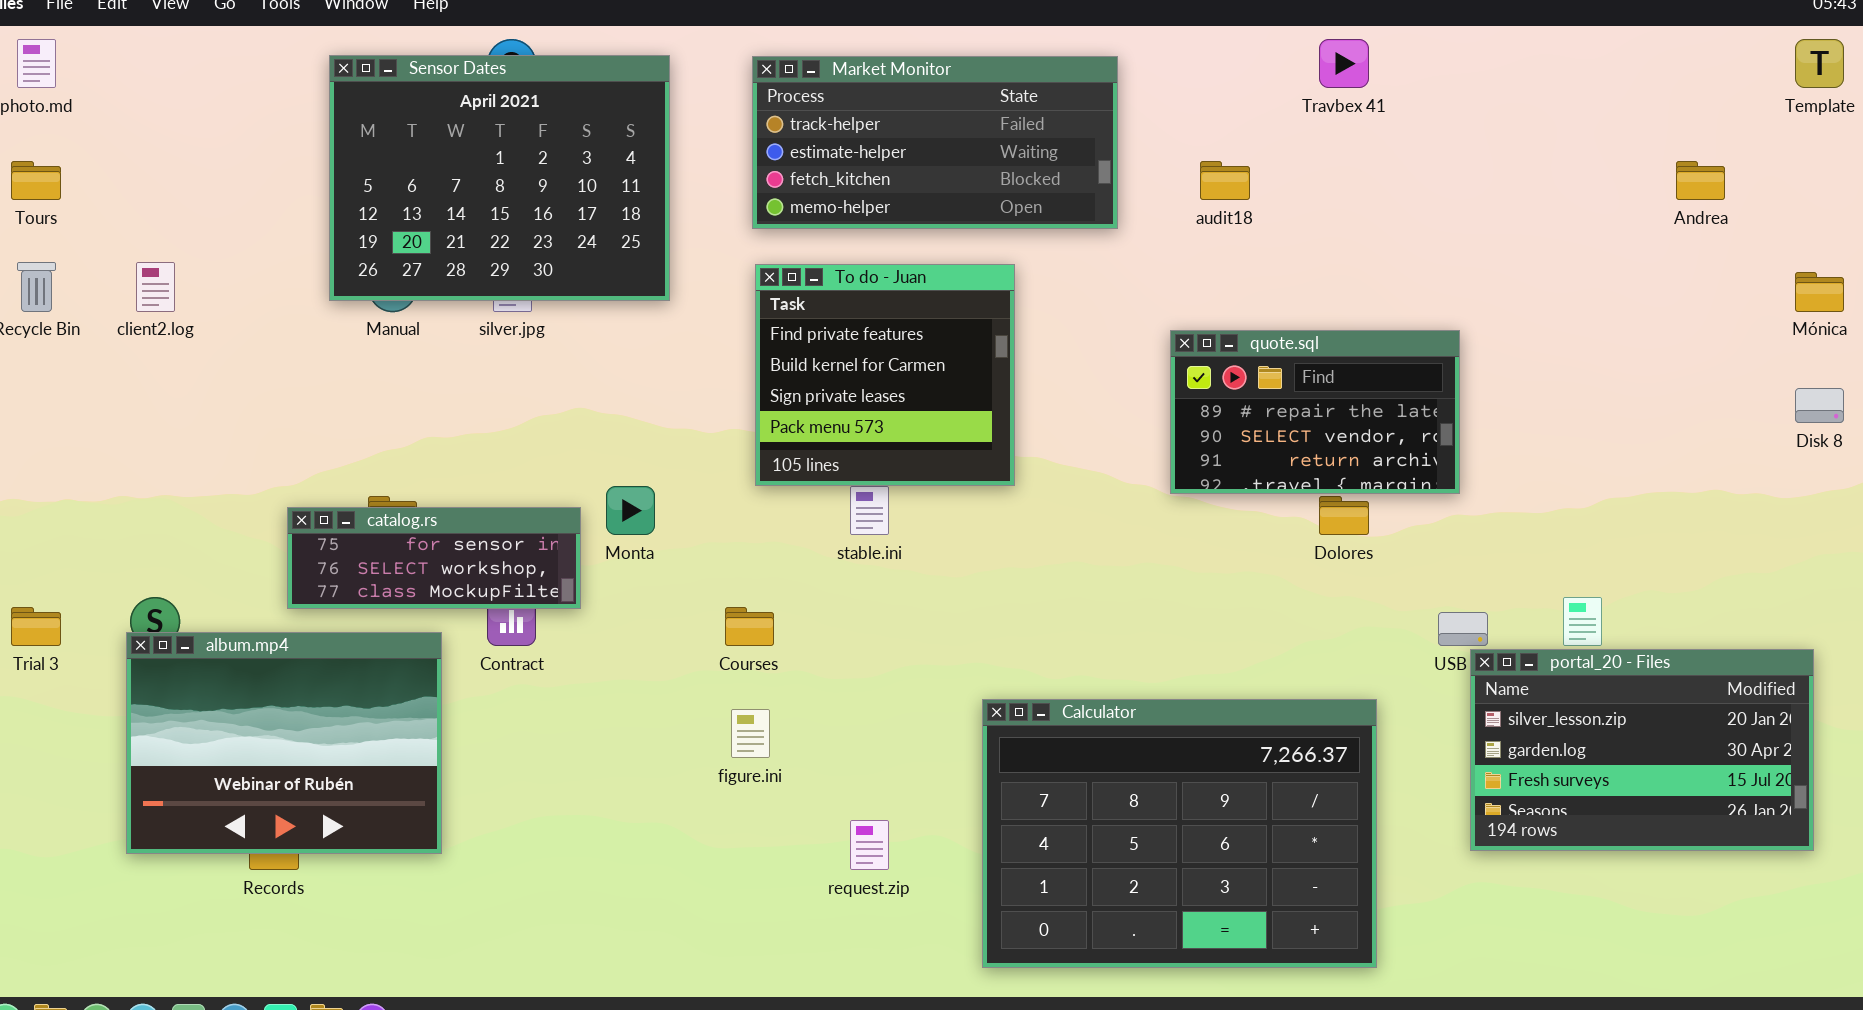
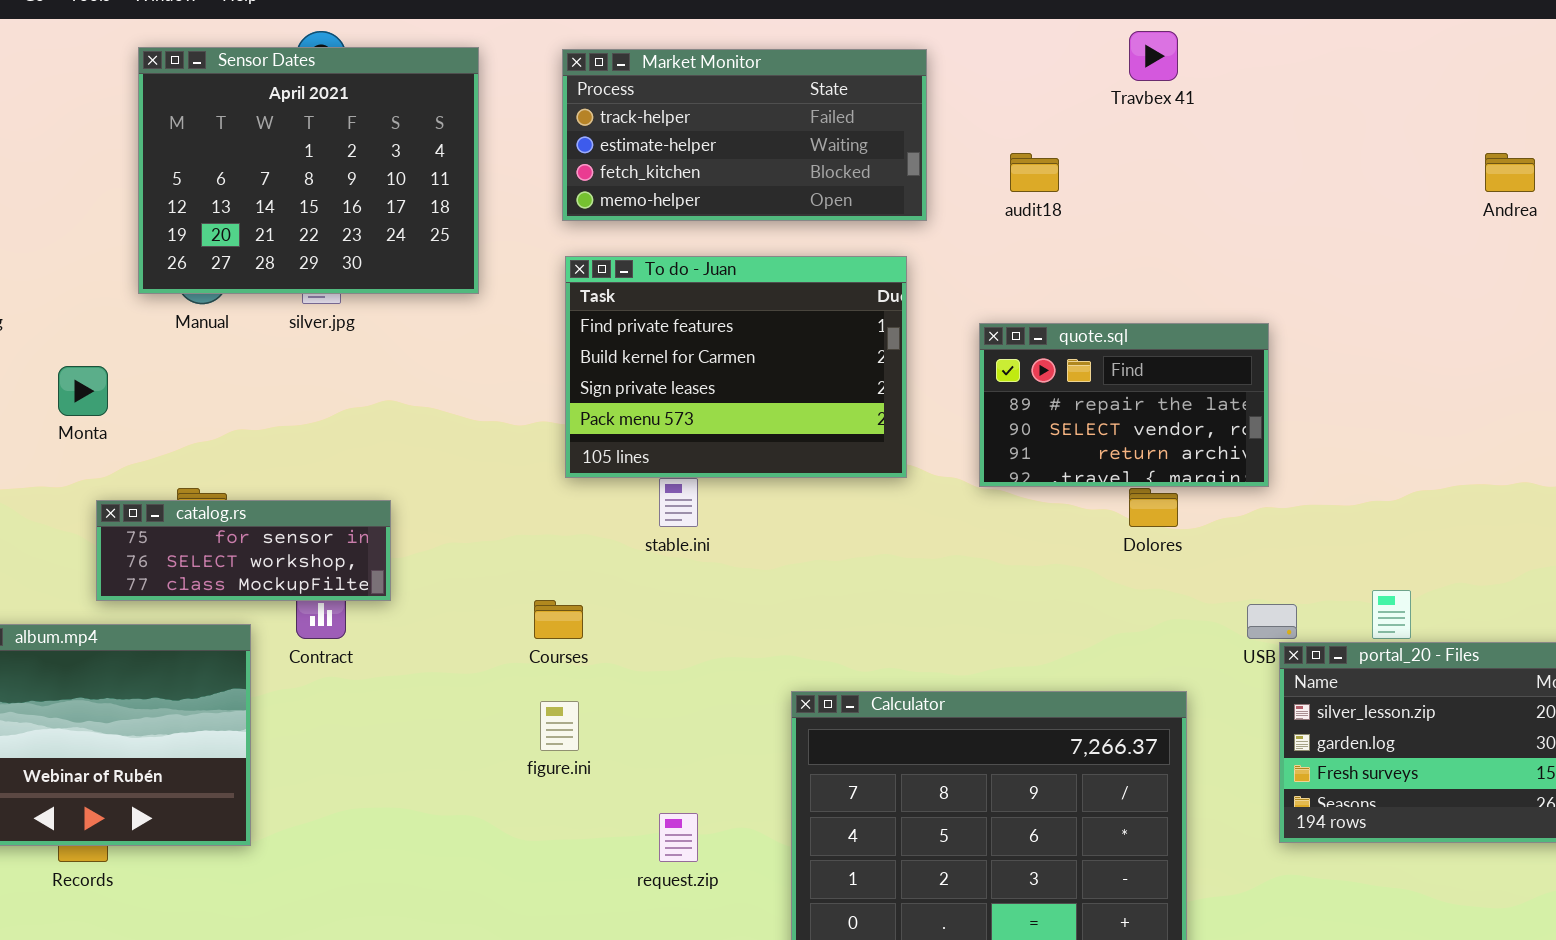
To do - Juan: [755,264,1015,486] -> [565,256,907,478], resized
Monta: [606,486,655,535] -> [58,366,108,416], moved

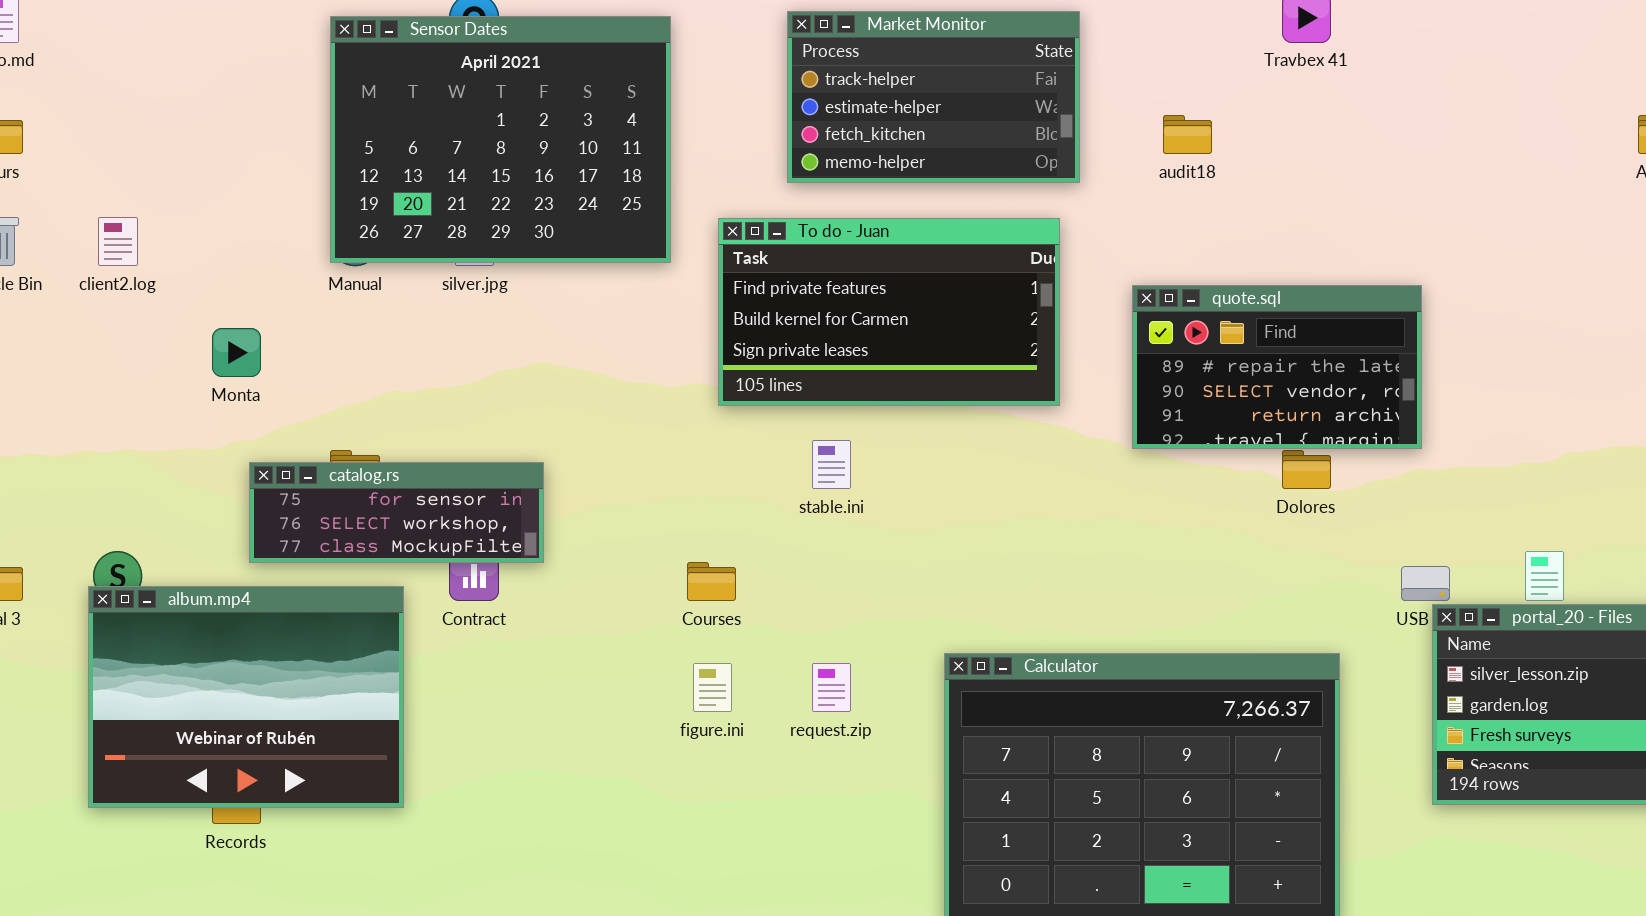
Sensor Dates: [138,47,479,294] -> [330,16,671,263], moved
Market Monitor: [562,49,927,221] -> [787,11,1080,183], resized
To do - Juan: [565,256,907,478] -> [718,218,1060,406], resized
request.zip: [659,813,698,862] -> [812,663,851,712], moved

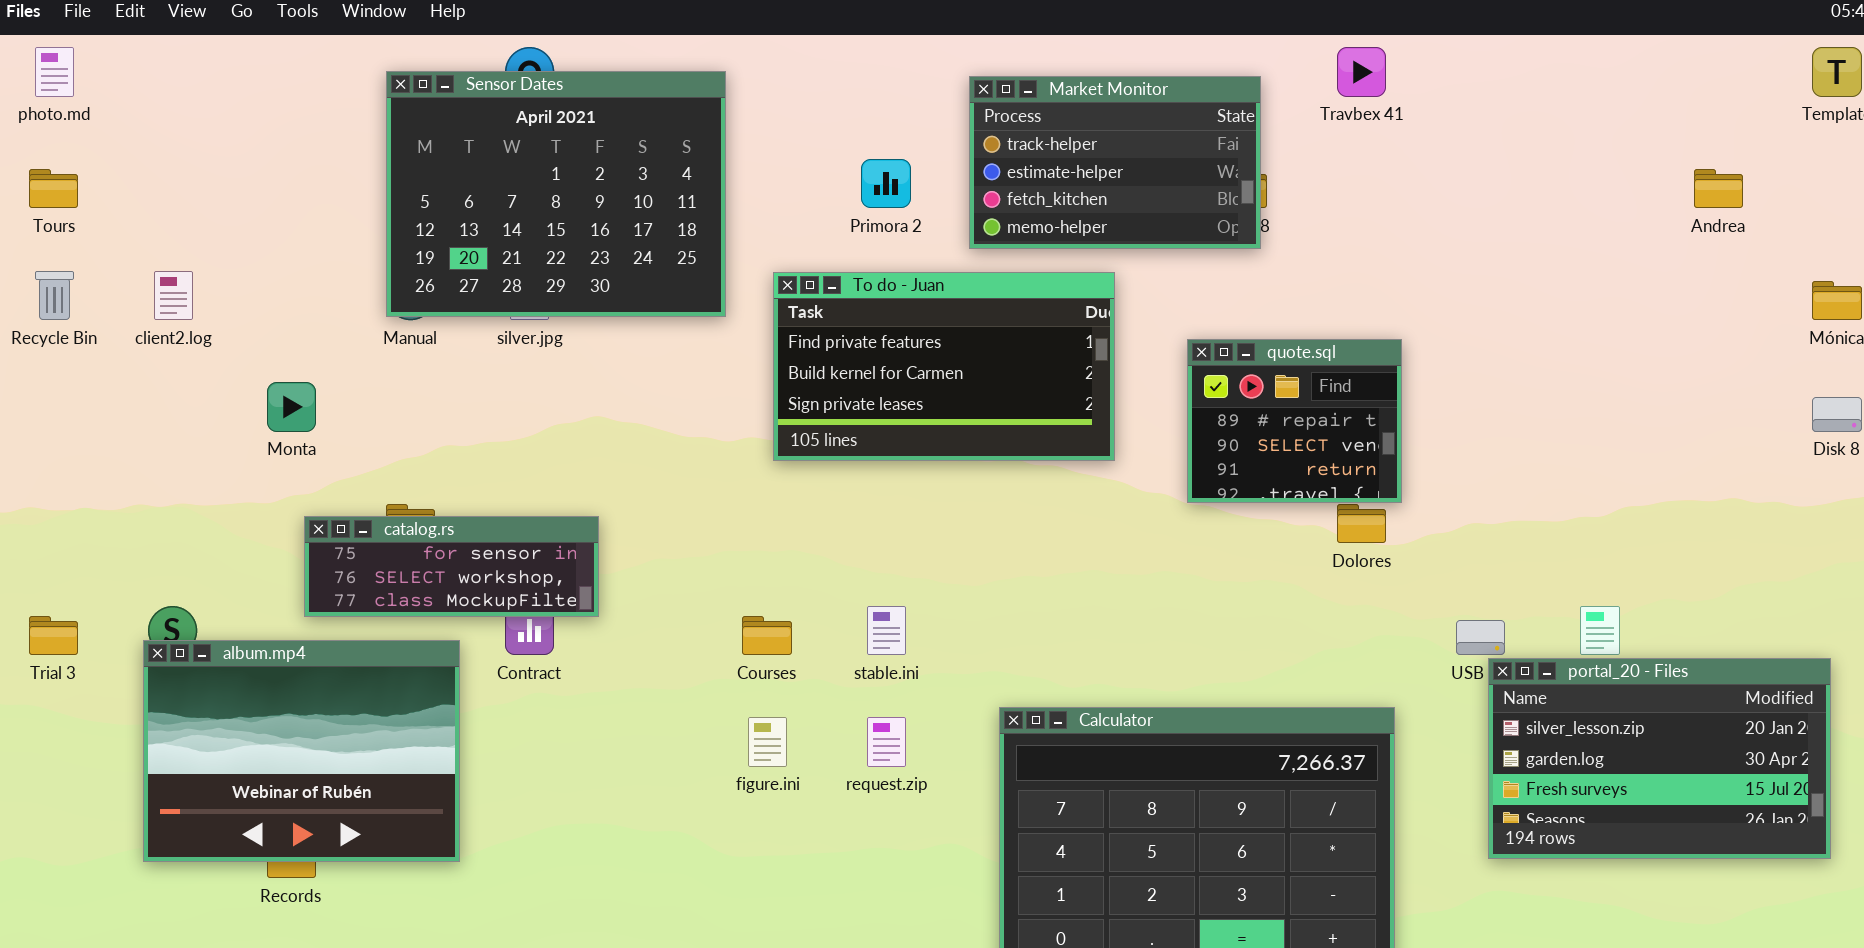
Market Monitor: [787,11,1080,183] -> [969,76,1261,249], moved
quote.sql: [1132,285,1422,449] -> [1187,339,1402,503], resized
stable.ini: [812,440,851,489] -> [867,606,906,655], moved

